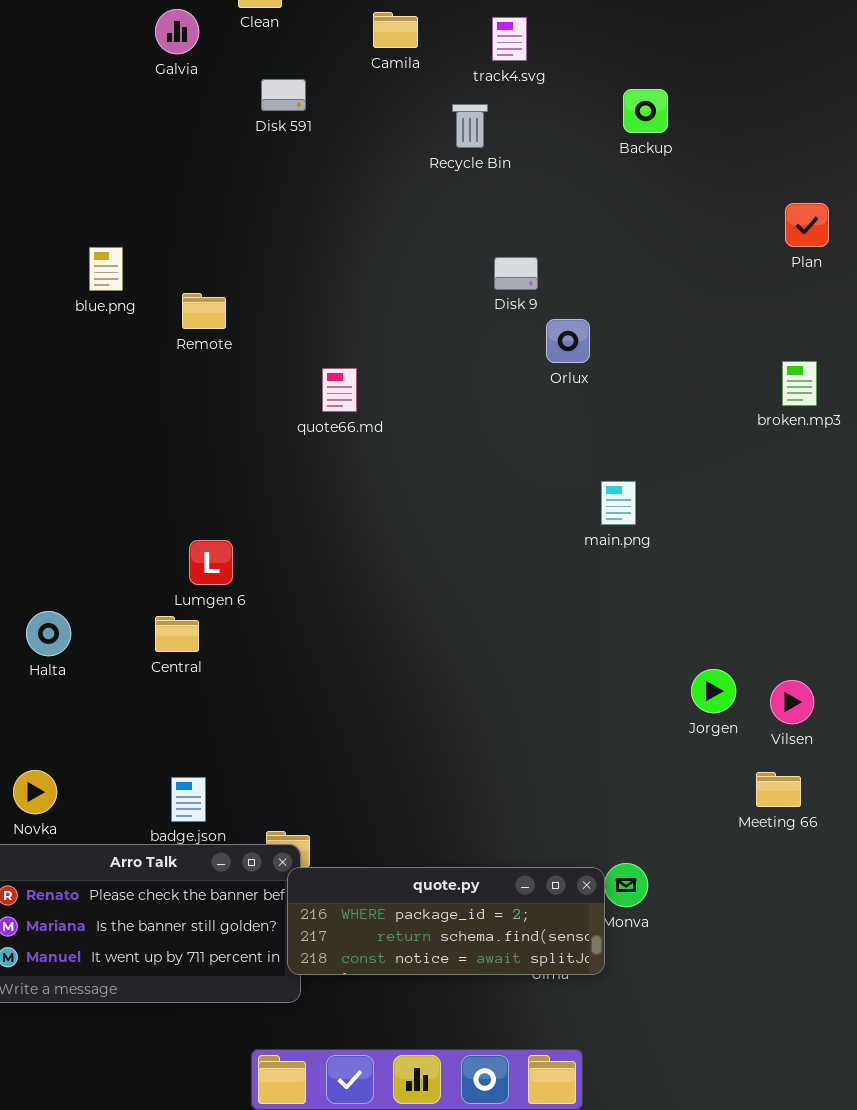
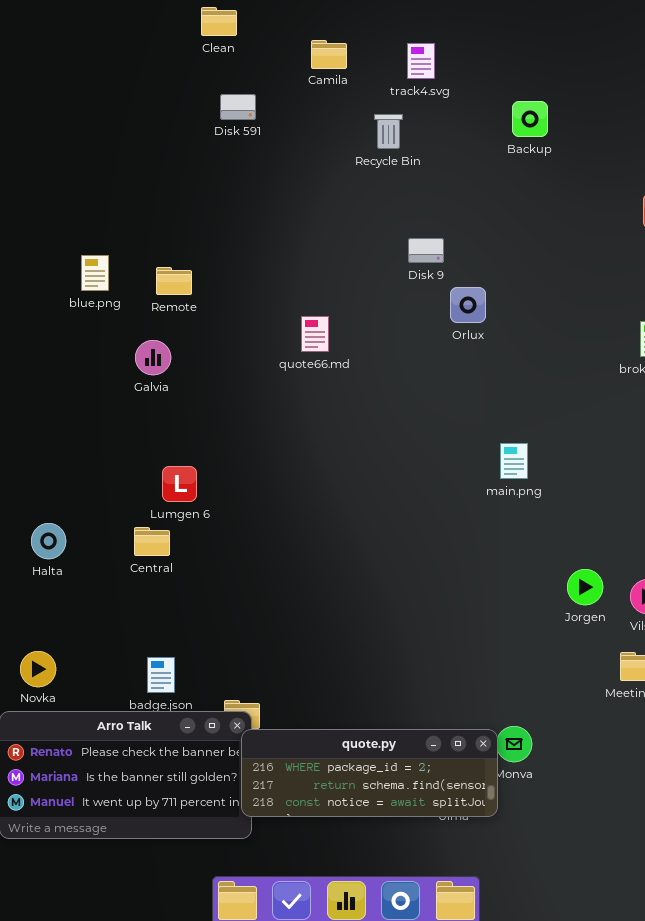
Galvia: [155,9,199,54] -> [135,340,171,375], moved
blue.png: [89,247,123,291] -> [81,255,109,291], moved
quote66.md: [322,368,357,412] -> [301,316,329,352], moved
main.png: [601,481,636,525] -> [500,443,528,479], moved

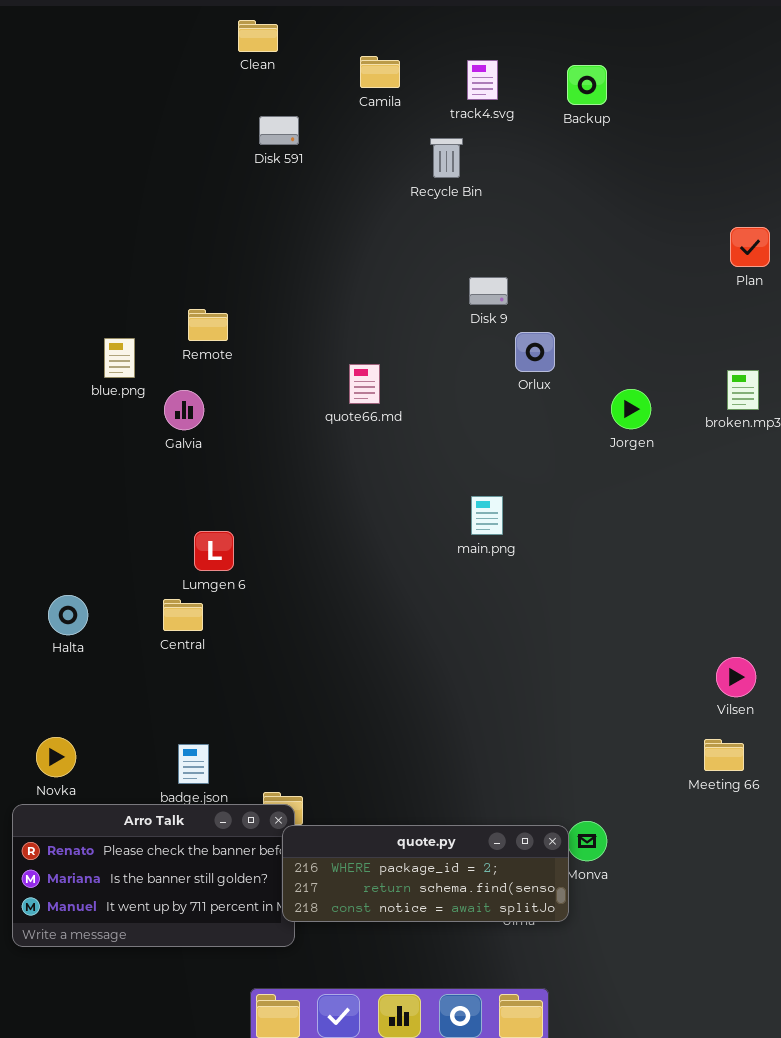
Backup: [512,101,548,137] -> [567,65,607,105], moved
blue.png: [81,255,109,291] -> [104,338,135,378], moved
main.png: [500,443,528,479] -> [471,496,503,535], moved
Jorgen: [567,569,603,605] -> [611,389,651,429], moved

